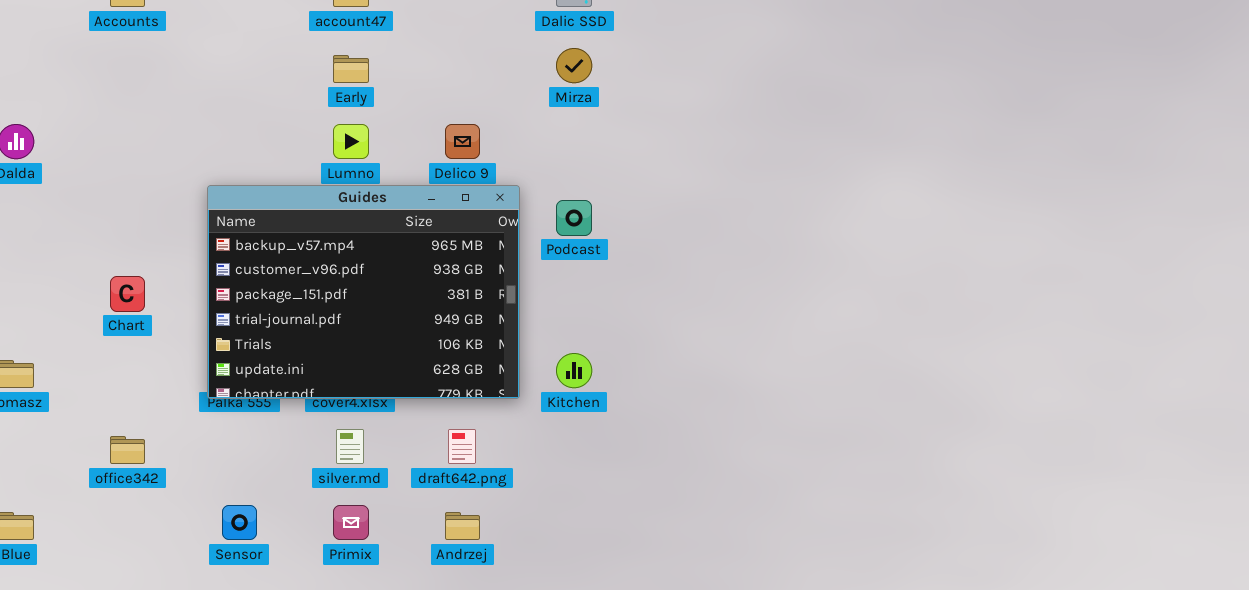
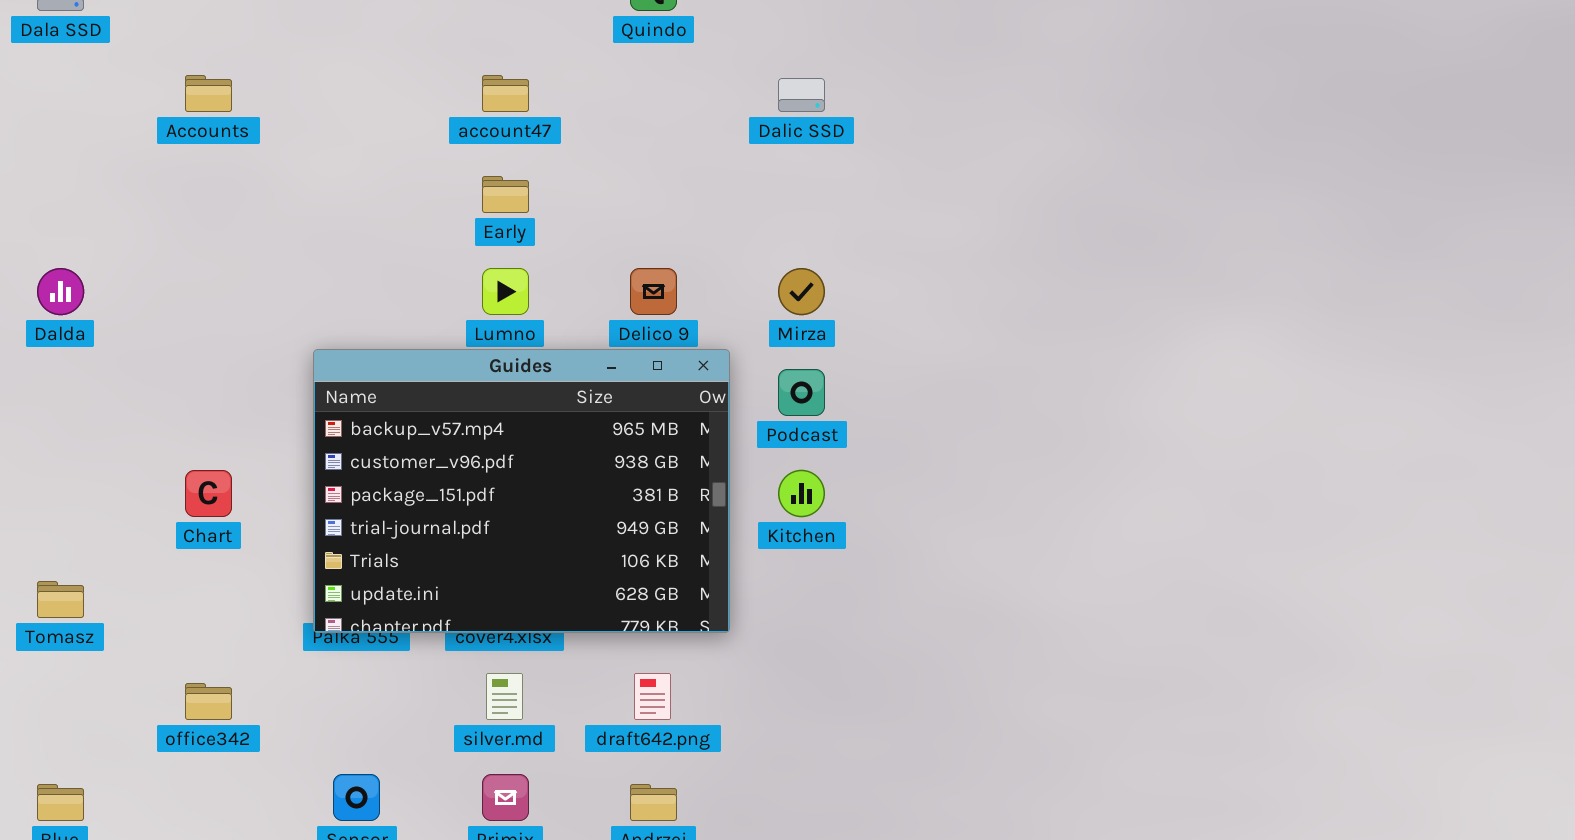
Mirza: [556,48,592,83] -> [778,268,825,315], moved
Kitchen: [556,353,592,388] -> [778,470,825,517], moved

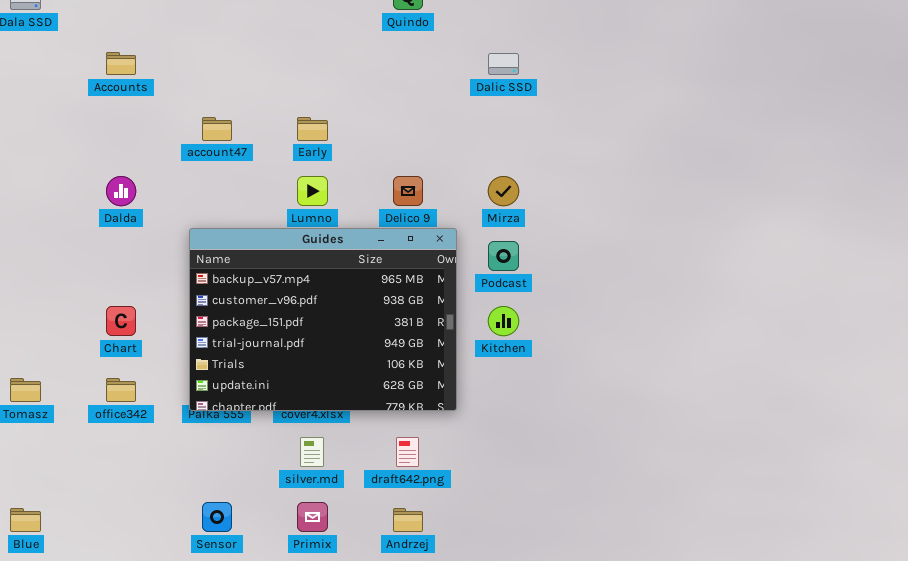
account47: [482,75,529,112] -> [202,117,232,141], moved
Dalda: [37,268,84,315] -> [106,176,136,206], moved
office342: [185,683,232,720] -> [106,378,136,402], moved

